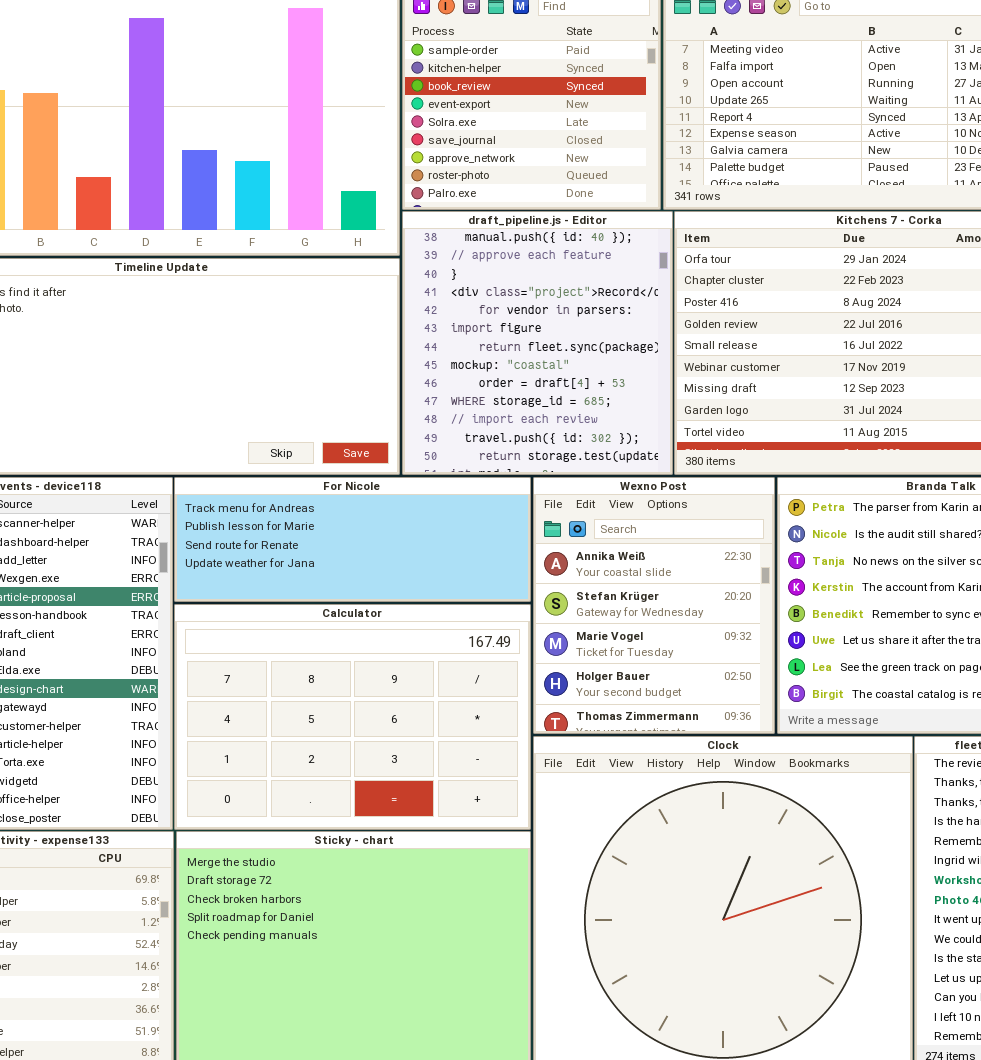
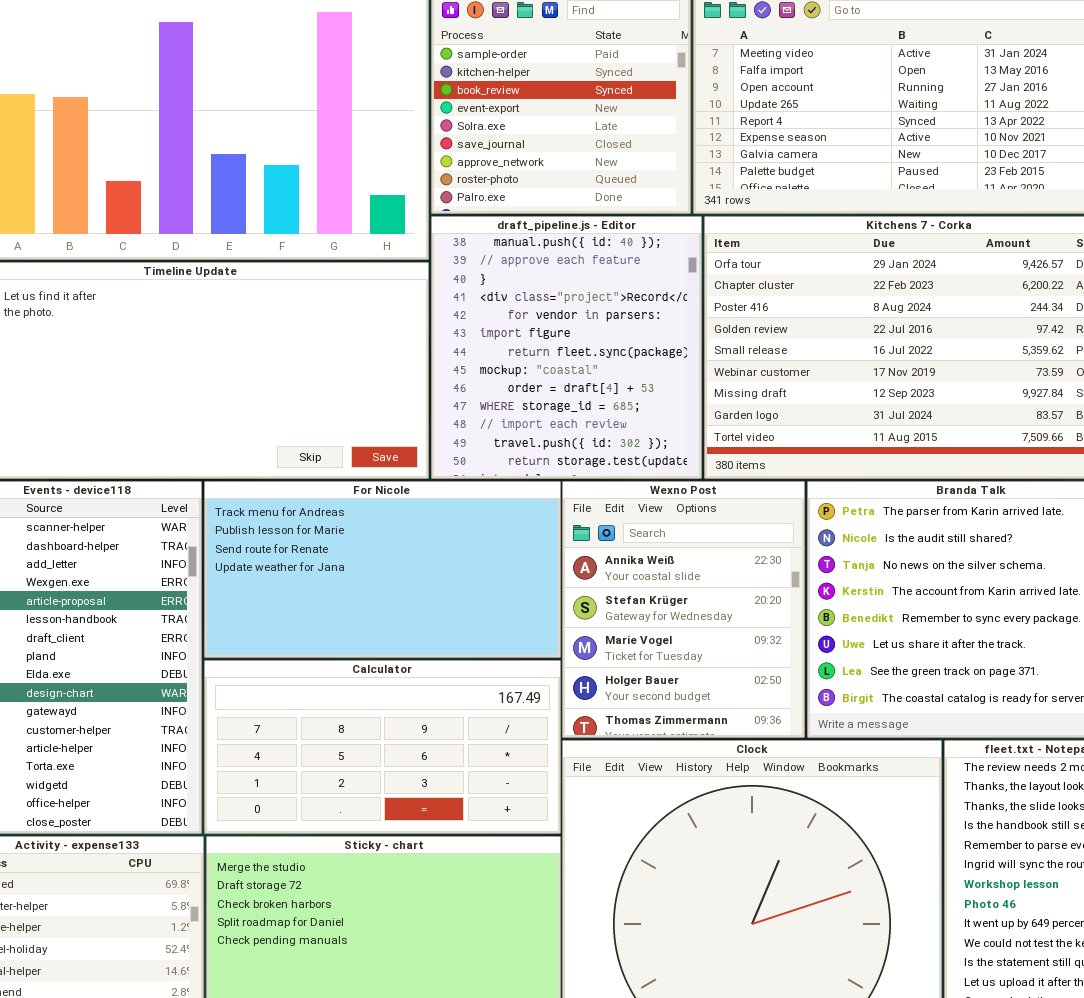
For Nicole: [174,477,531,602] -> [204,481,561,658], resized
Calculator: [174,604,531,830] -> [204,660,561,834], resized

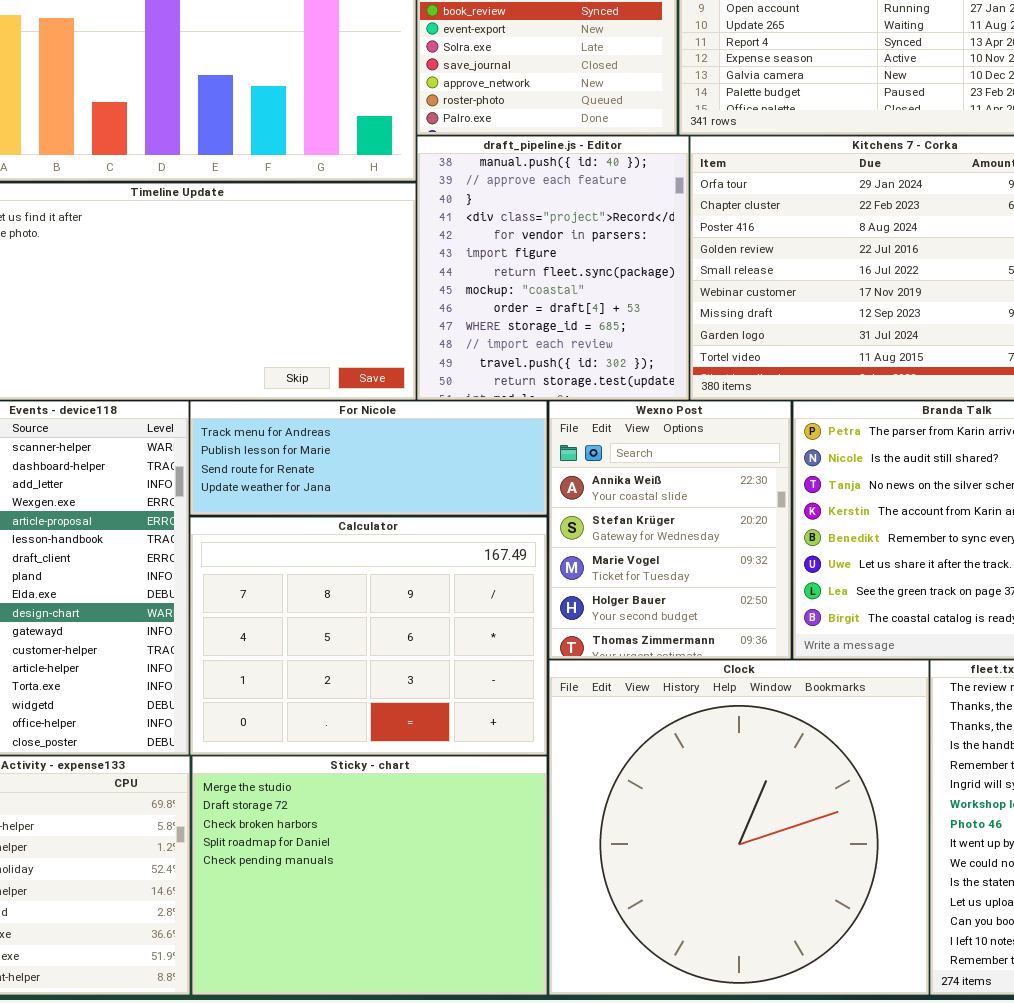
For Nicole: [204,481,561,658] -> [190,401,547,515], resized
Calculator: [204,660,561,834] -> [190,517,547,755], resized

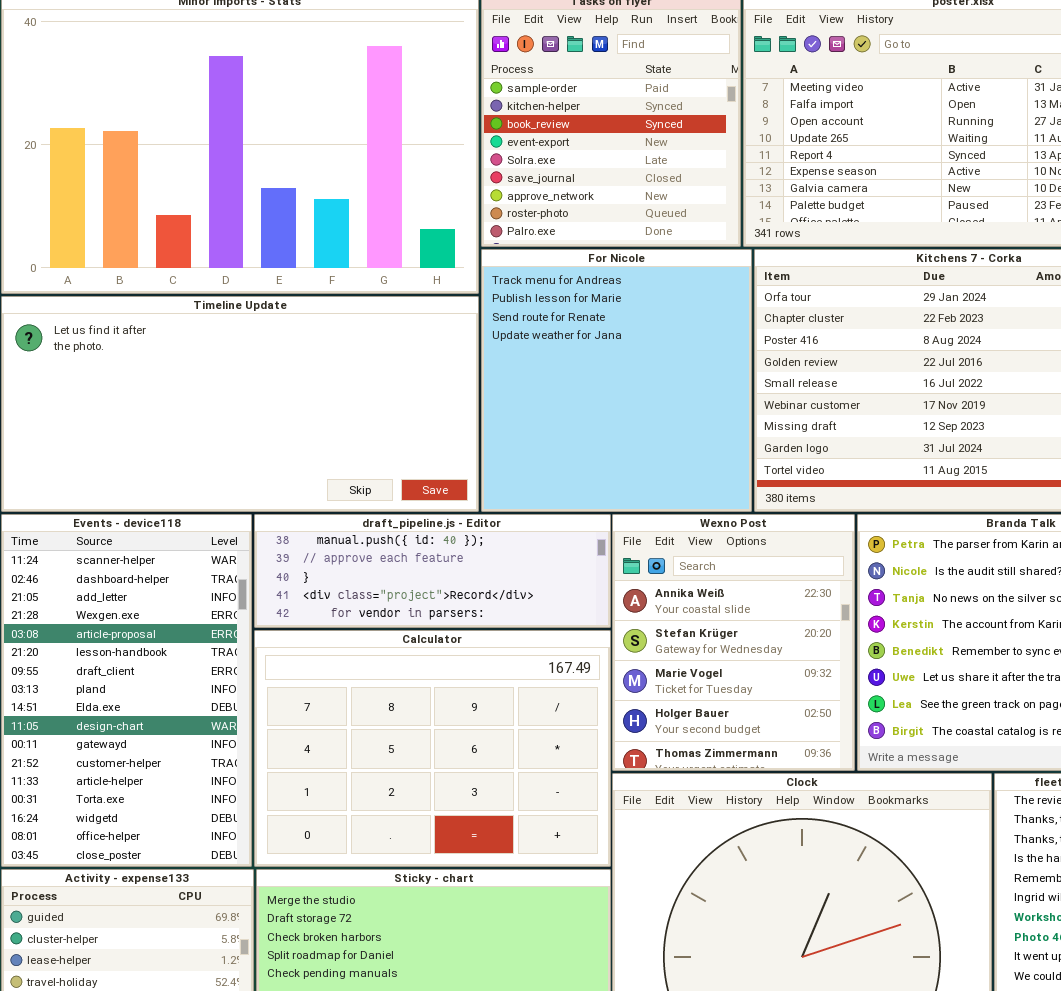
draft_pipeline.js - Editor: [417,136,689,400] -> [254,514,611,628], moved, resized
For Nicole: [190,401,547,515] -> [481,249,752,512], moved, resized

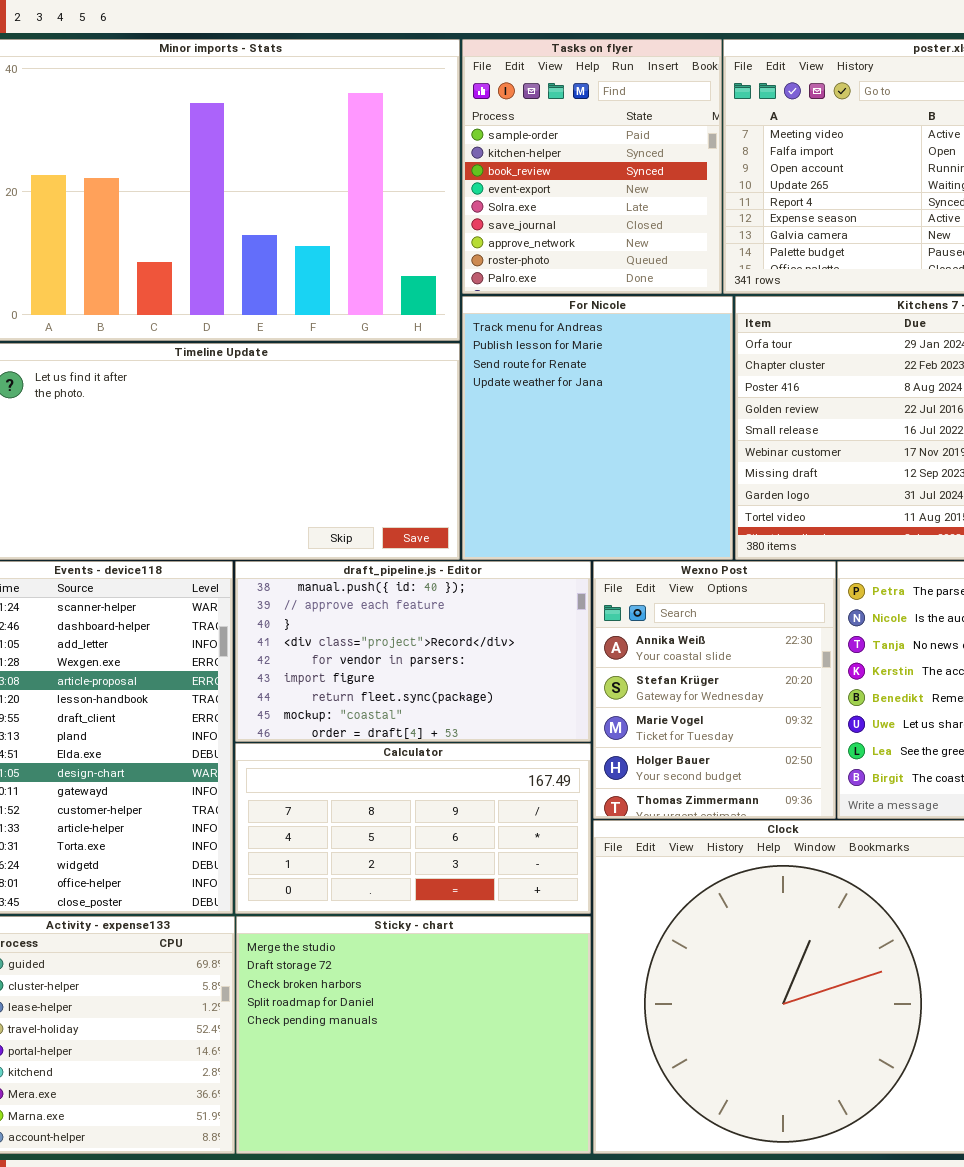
draft_pipeline.js - Editor: [254,514,611,628] -> [235,561,591,742], resized
Calculator: [254,630,611,867] -> [235,743,591,914], resized

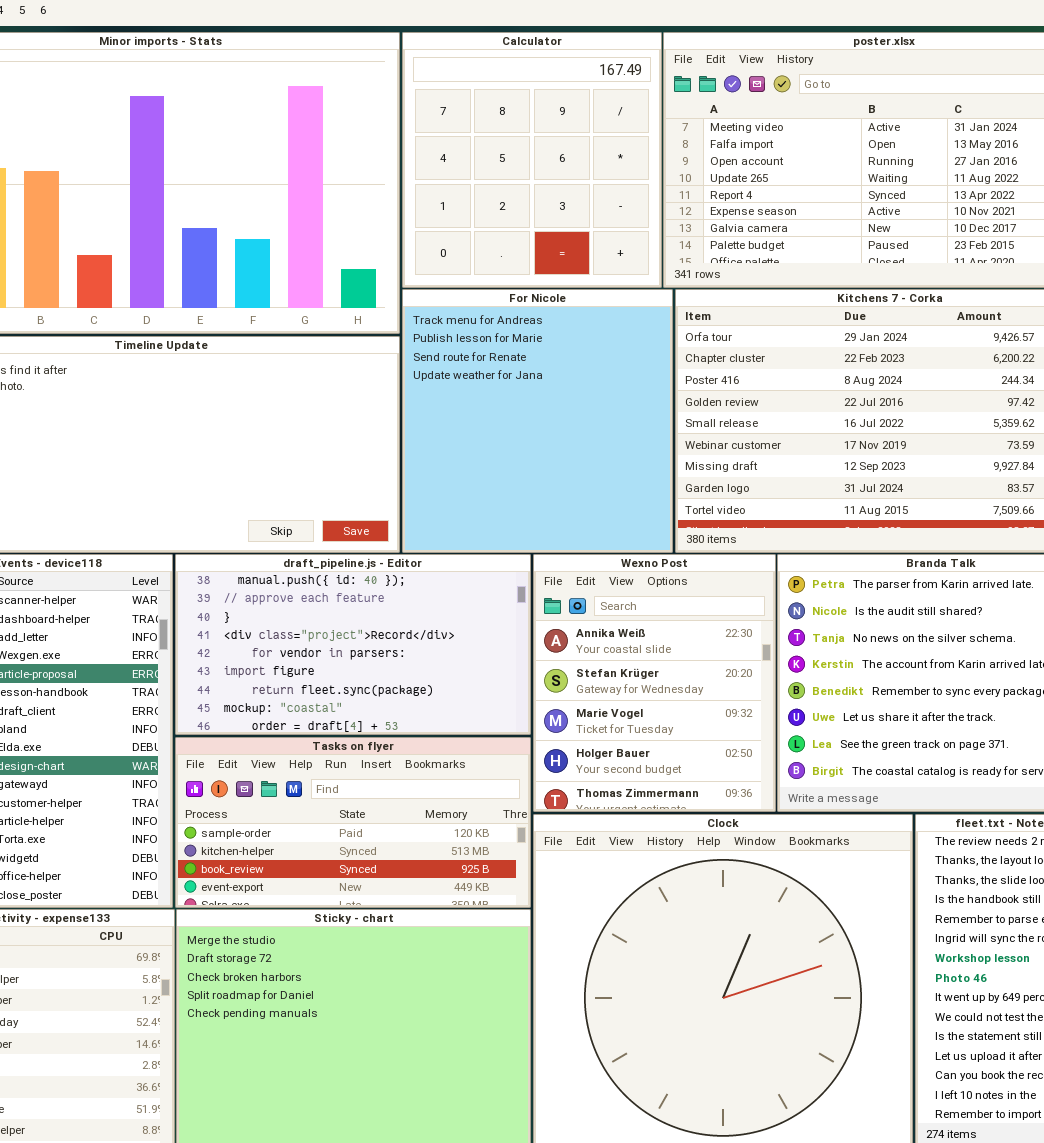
Tasks on flyer: [462,39,722,294] -> [175,737,531,908], moved, resized
Calculator: [235,743,591,914] -> [402,32,662,288], moved, resized

